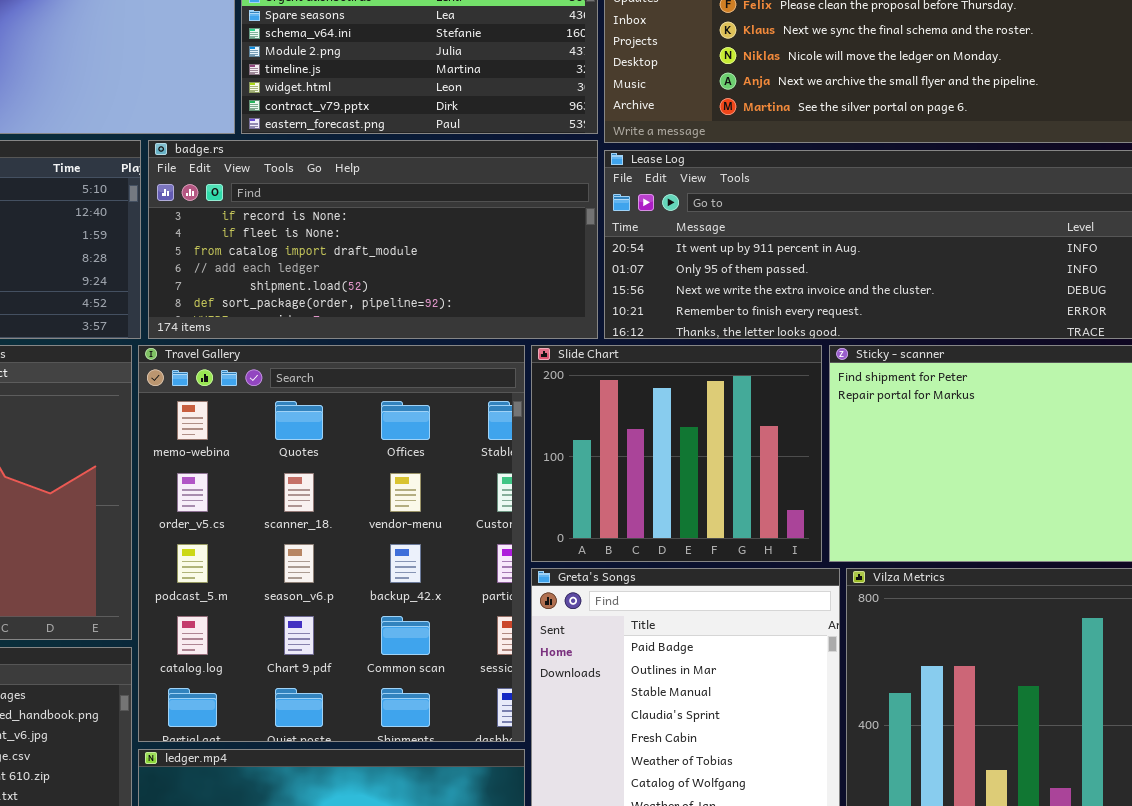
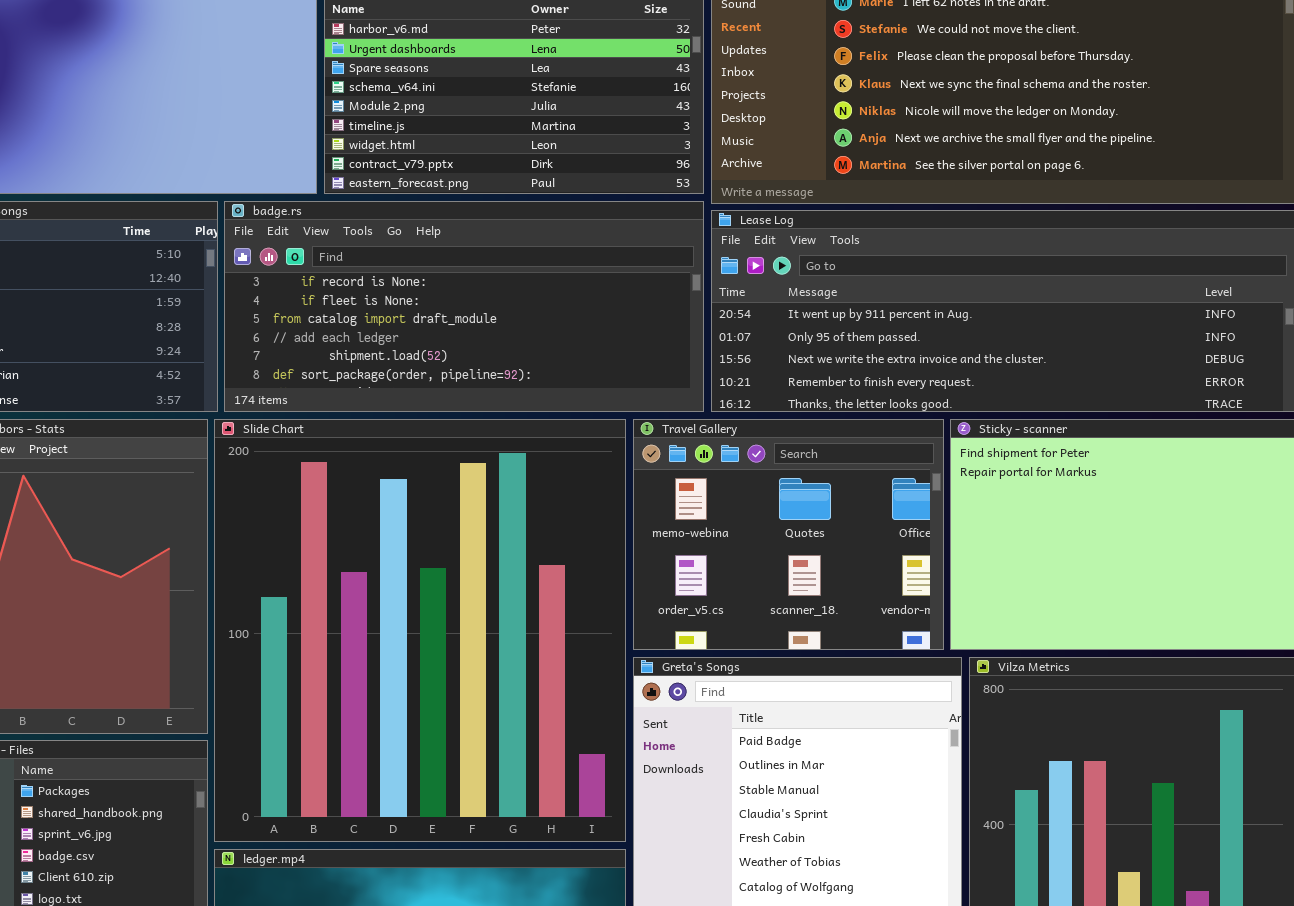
Travel Gallery: [138,345,525,742] -> [633,419,944,650], moved, resized
Slide Chart: [531,345,822,562] -> [214,419,626,842], moved, resized

